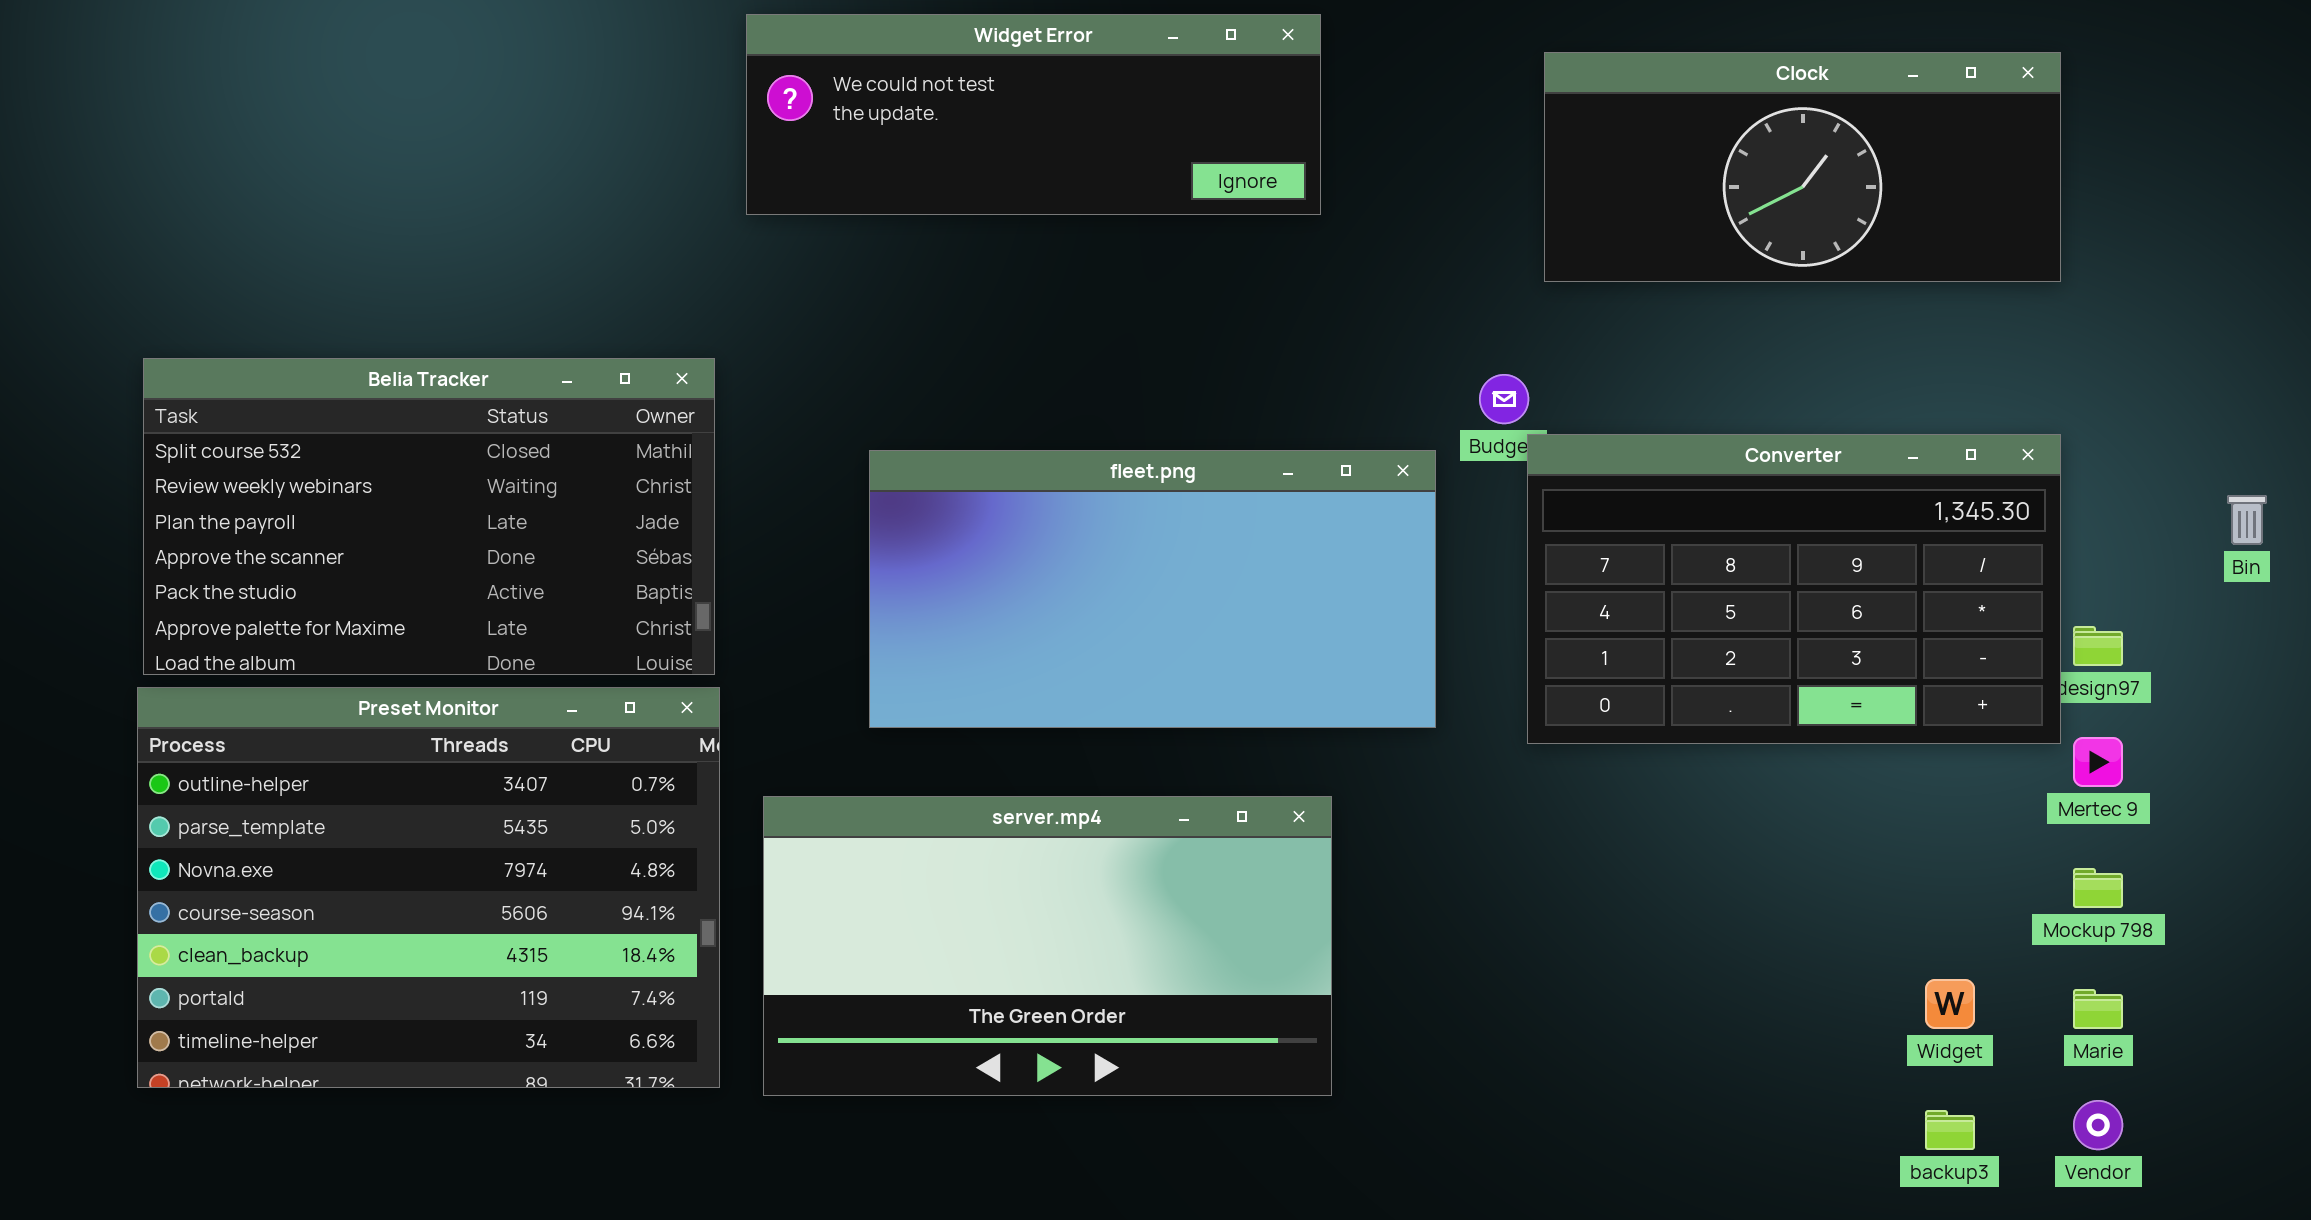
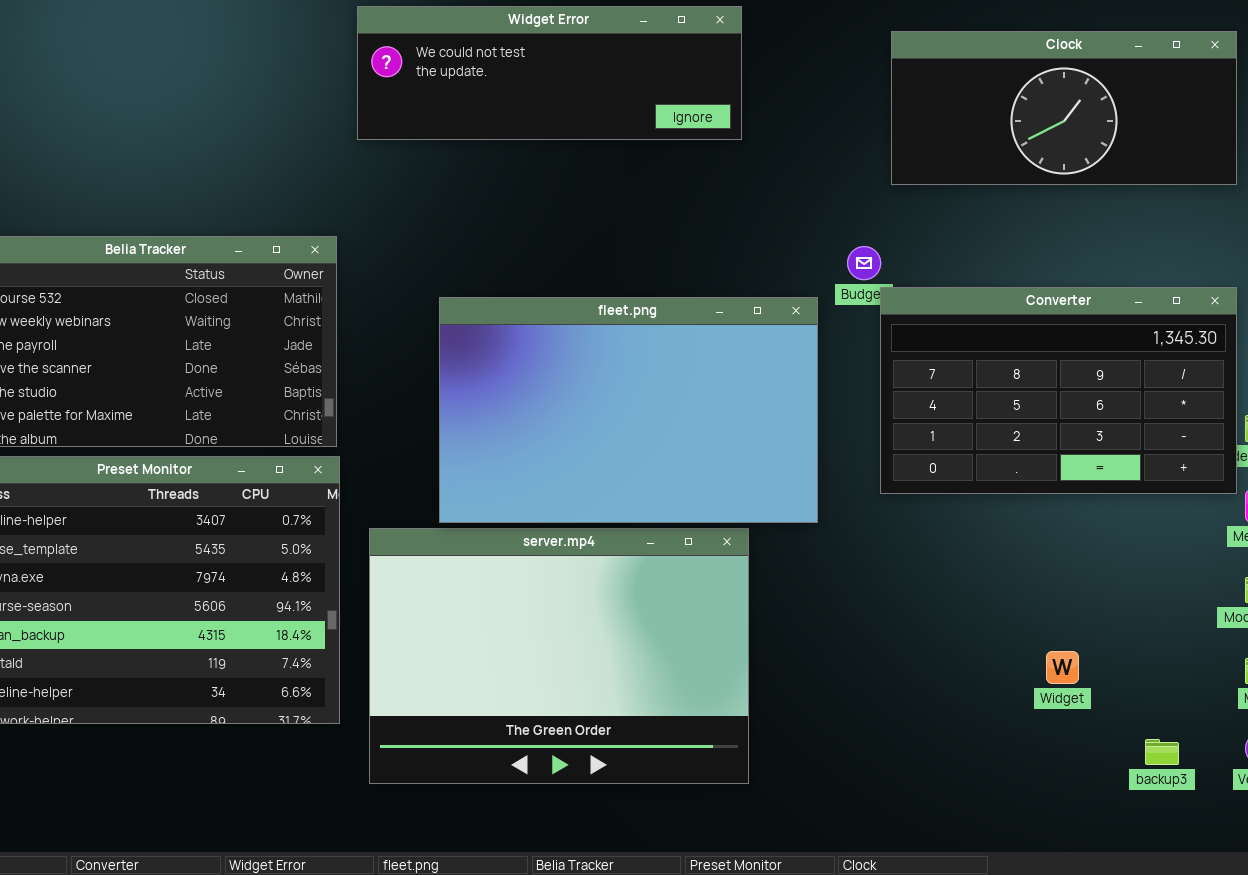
fleet.png: [869,450,1436,728] -> [439,297,818,523], resized
server.mp4: [763,796,1332,1096] -> [369,528,749,784], resized
Widget: [1925,979,1975,1029] -> [1046,651,1079,684], moved

